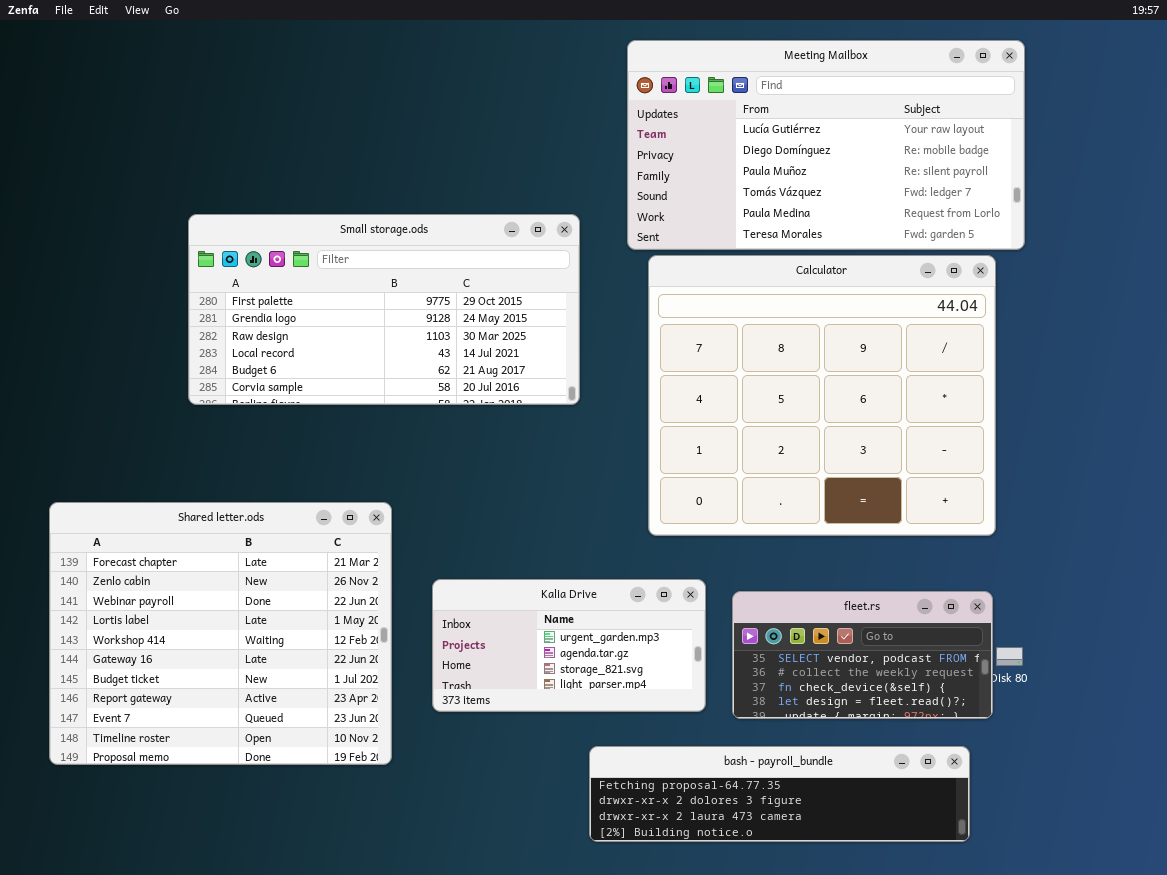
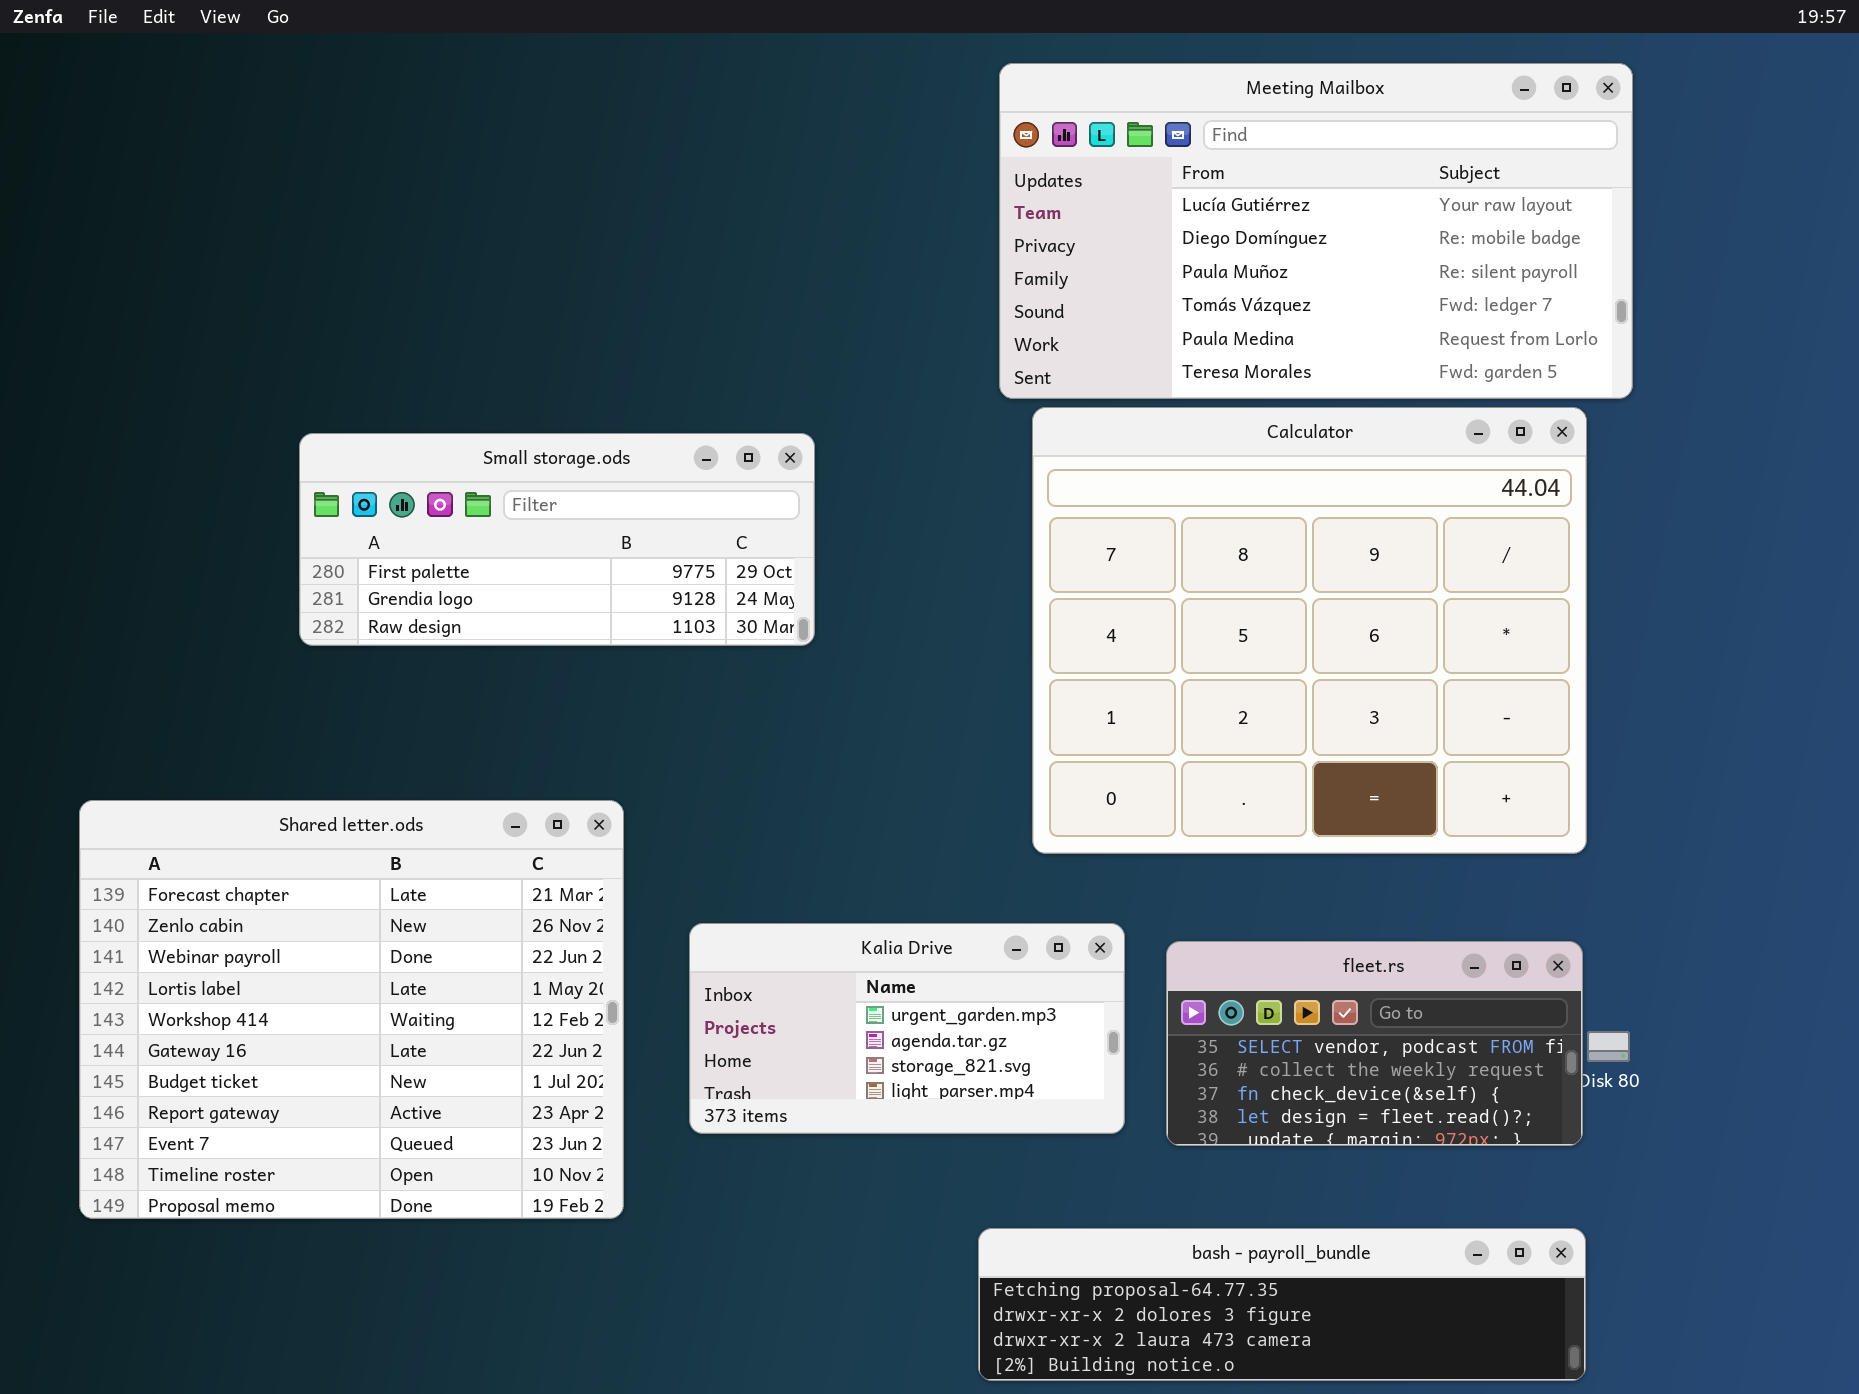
Small storage.ods: [188,214,580,405] -> [299,433,815,646], resized
bash - payroll_bundle: [589,746,970,842] -> [978,1228,1586,1381], moved

